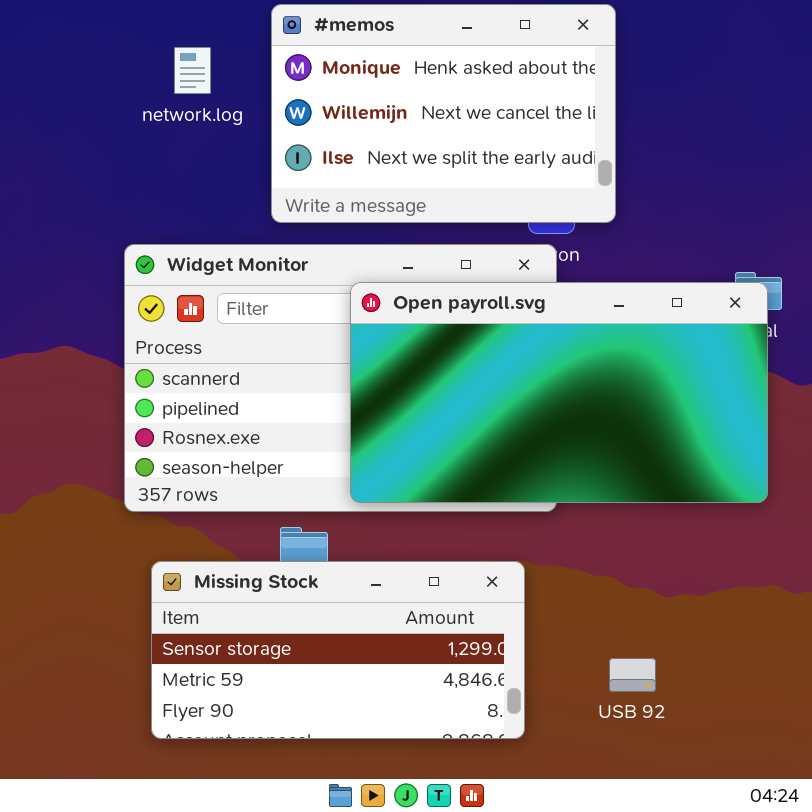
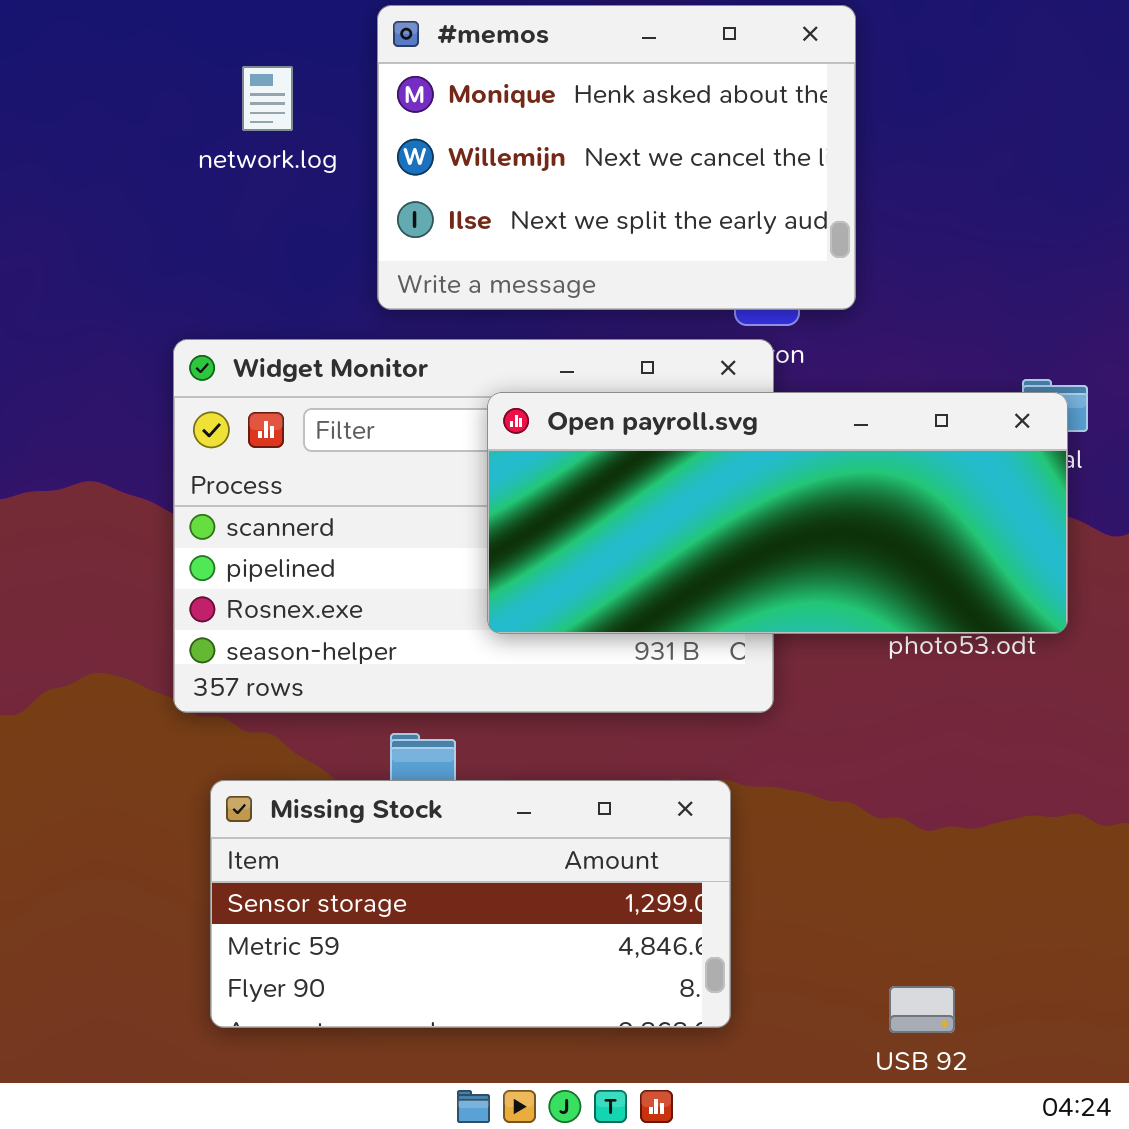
Open payroll.svg: [350,282,768,503] -> [487,392,1068,634], resized
USB 92: [609,658,656,692] -> [889,986,955,1033], moved

